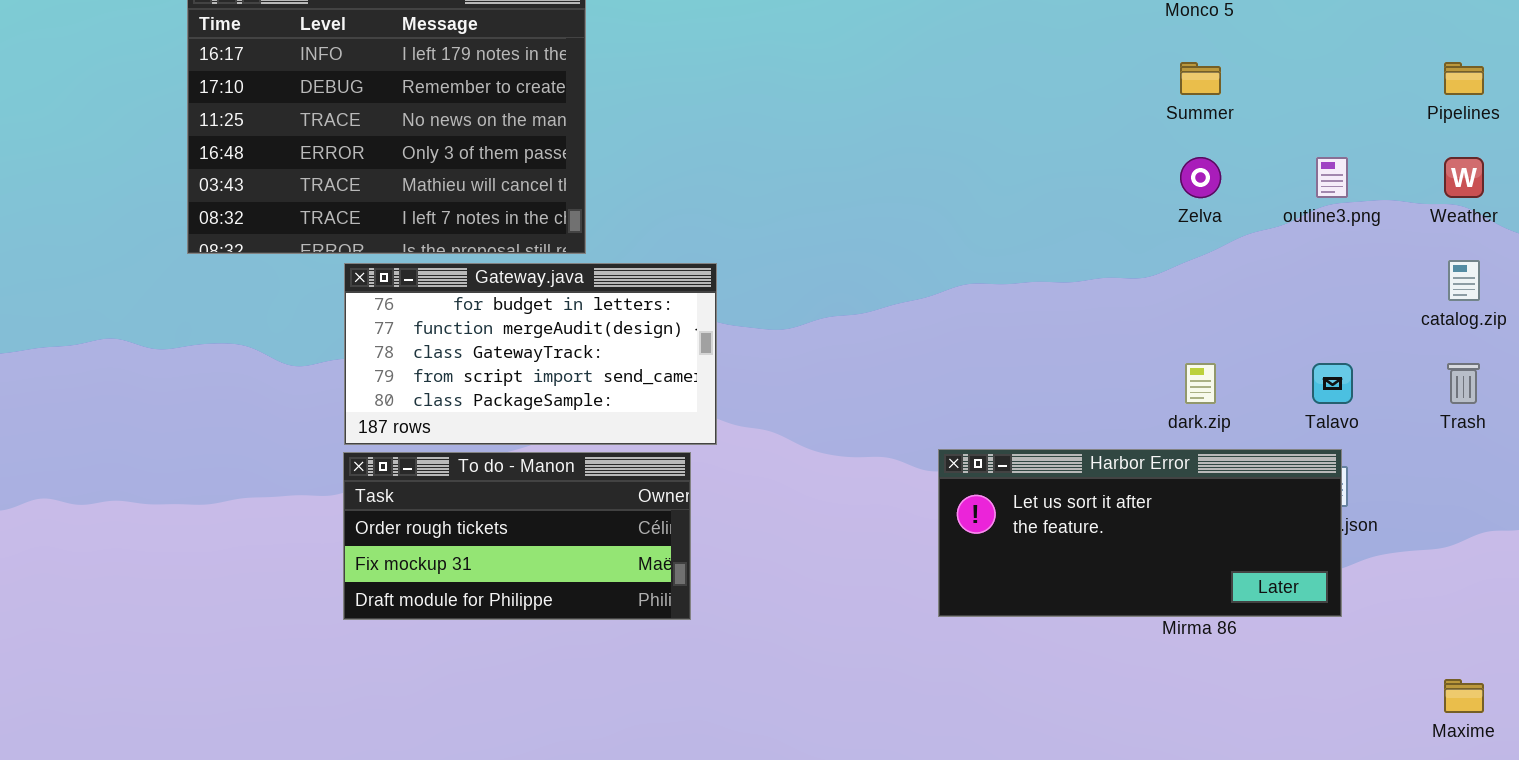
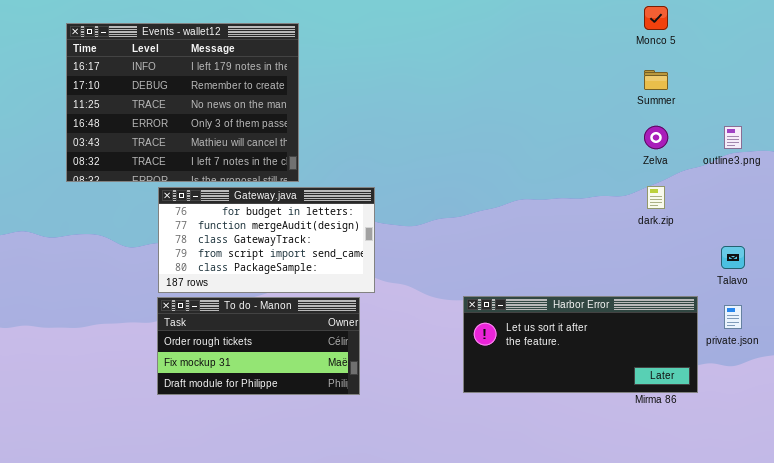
dark.zip: [1185,363,1216,404] -> [647,186,665,209], moved
Harbor Error: [938,449,1342,617] -> [463,296,698,393], moved

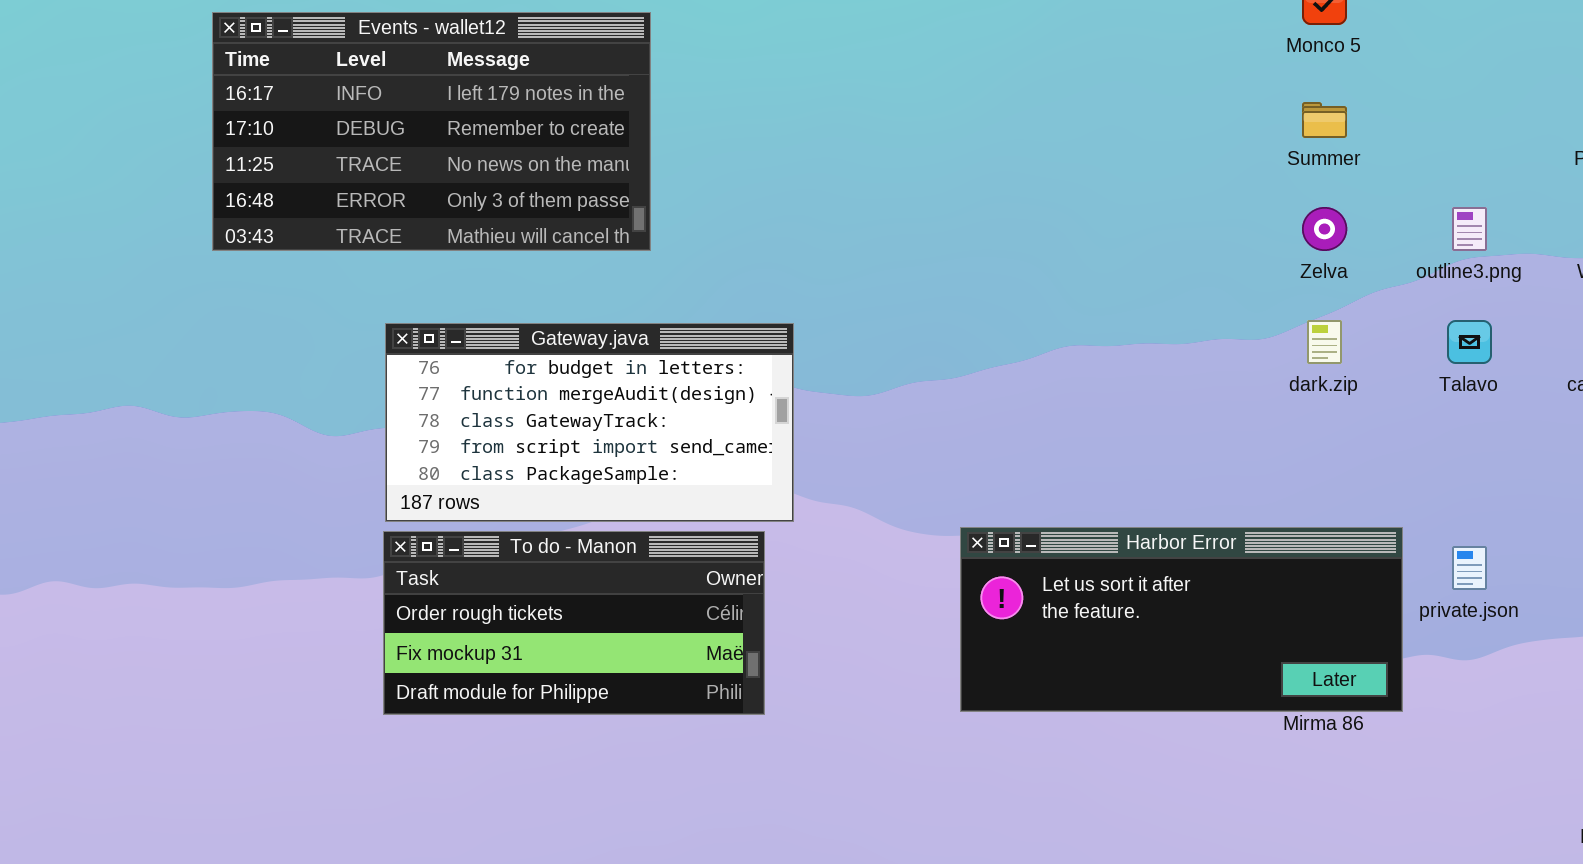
Events - wallet12: [66,23,299,182] -> [212,12,651,251], resized
Talavo: [721,246,745,269] -> [1447,320,1492,364], moved

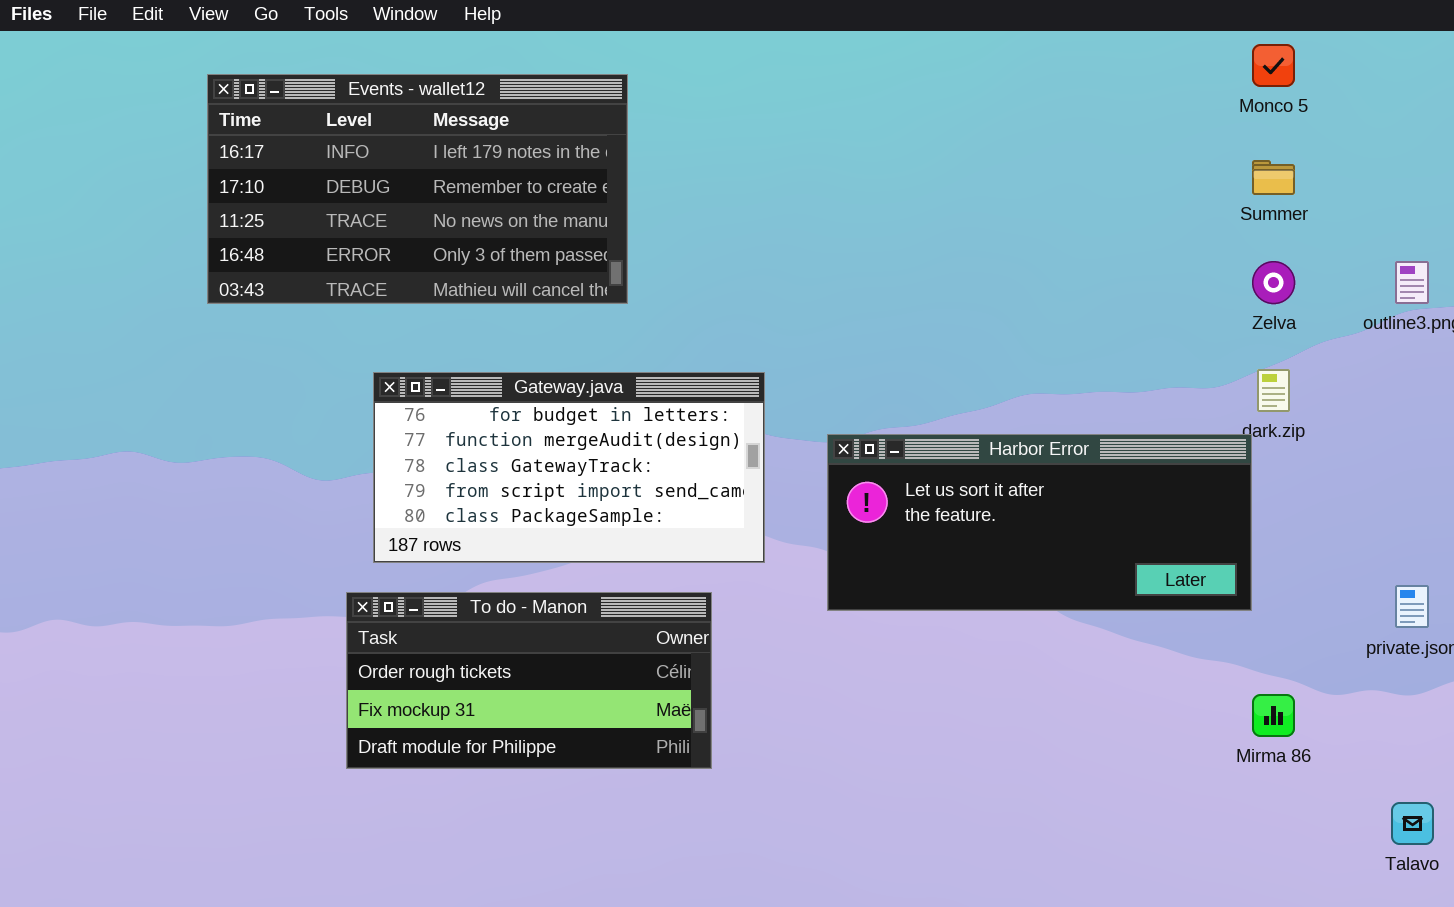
Talavo: [1447,320,1492,364] -> [1391,802,1434,845], moved
Harbor Error: [960,527,1403,712] -> [827,434,1252,611], moved
To do - Manon: [383,531,765,715] -> [346,592,712,769], moved

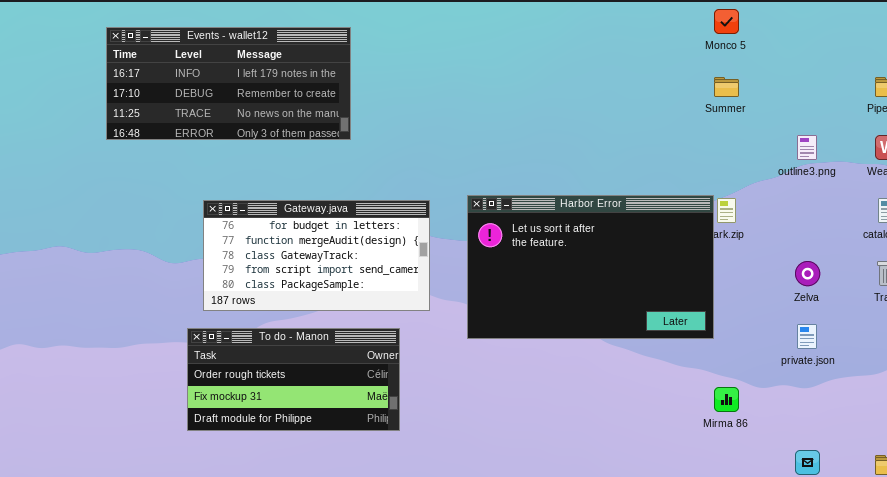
Events - wallet12: [207,74,628,304] -> [106,27,351,140], resized
Zelva: [1252,261,1295,304] -> [795,261,820,286], moved
Harbor Error: [827,434,1252,611] -> [467,195,714,339], resized

